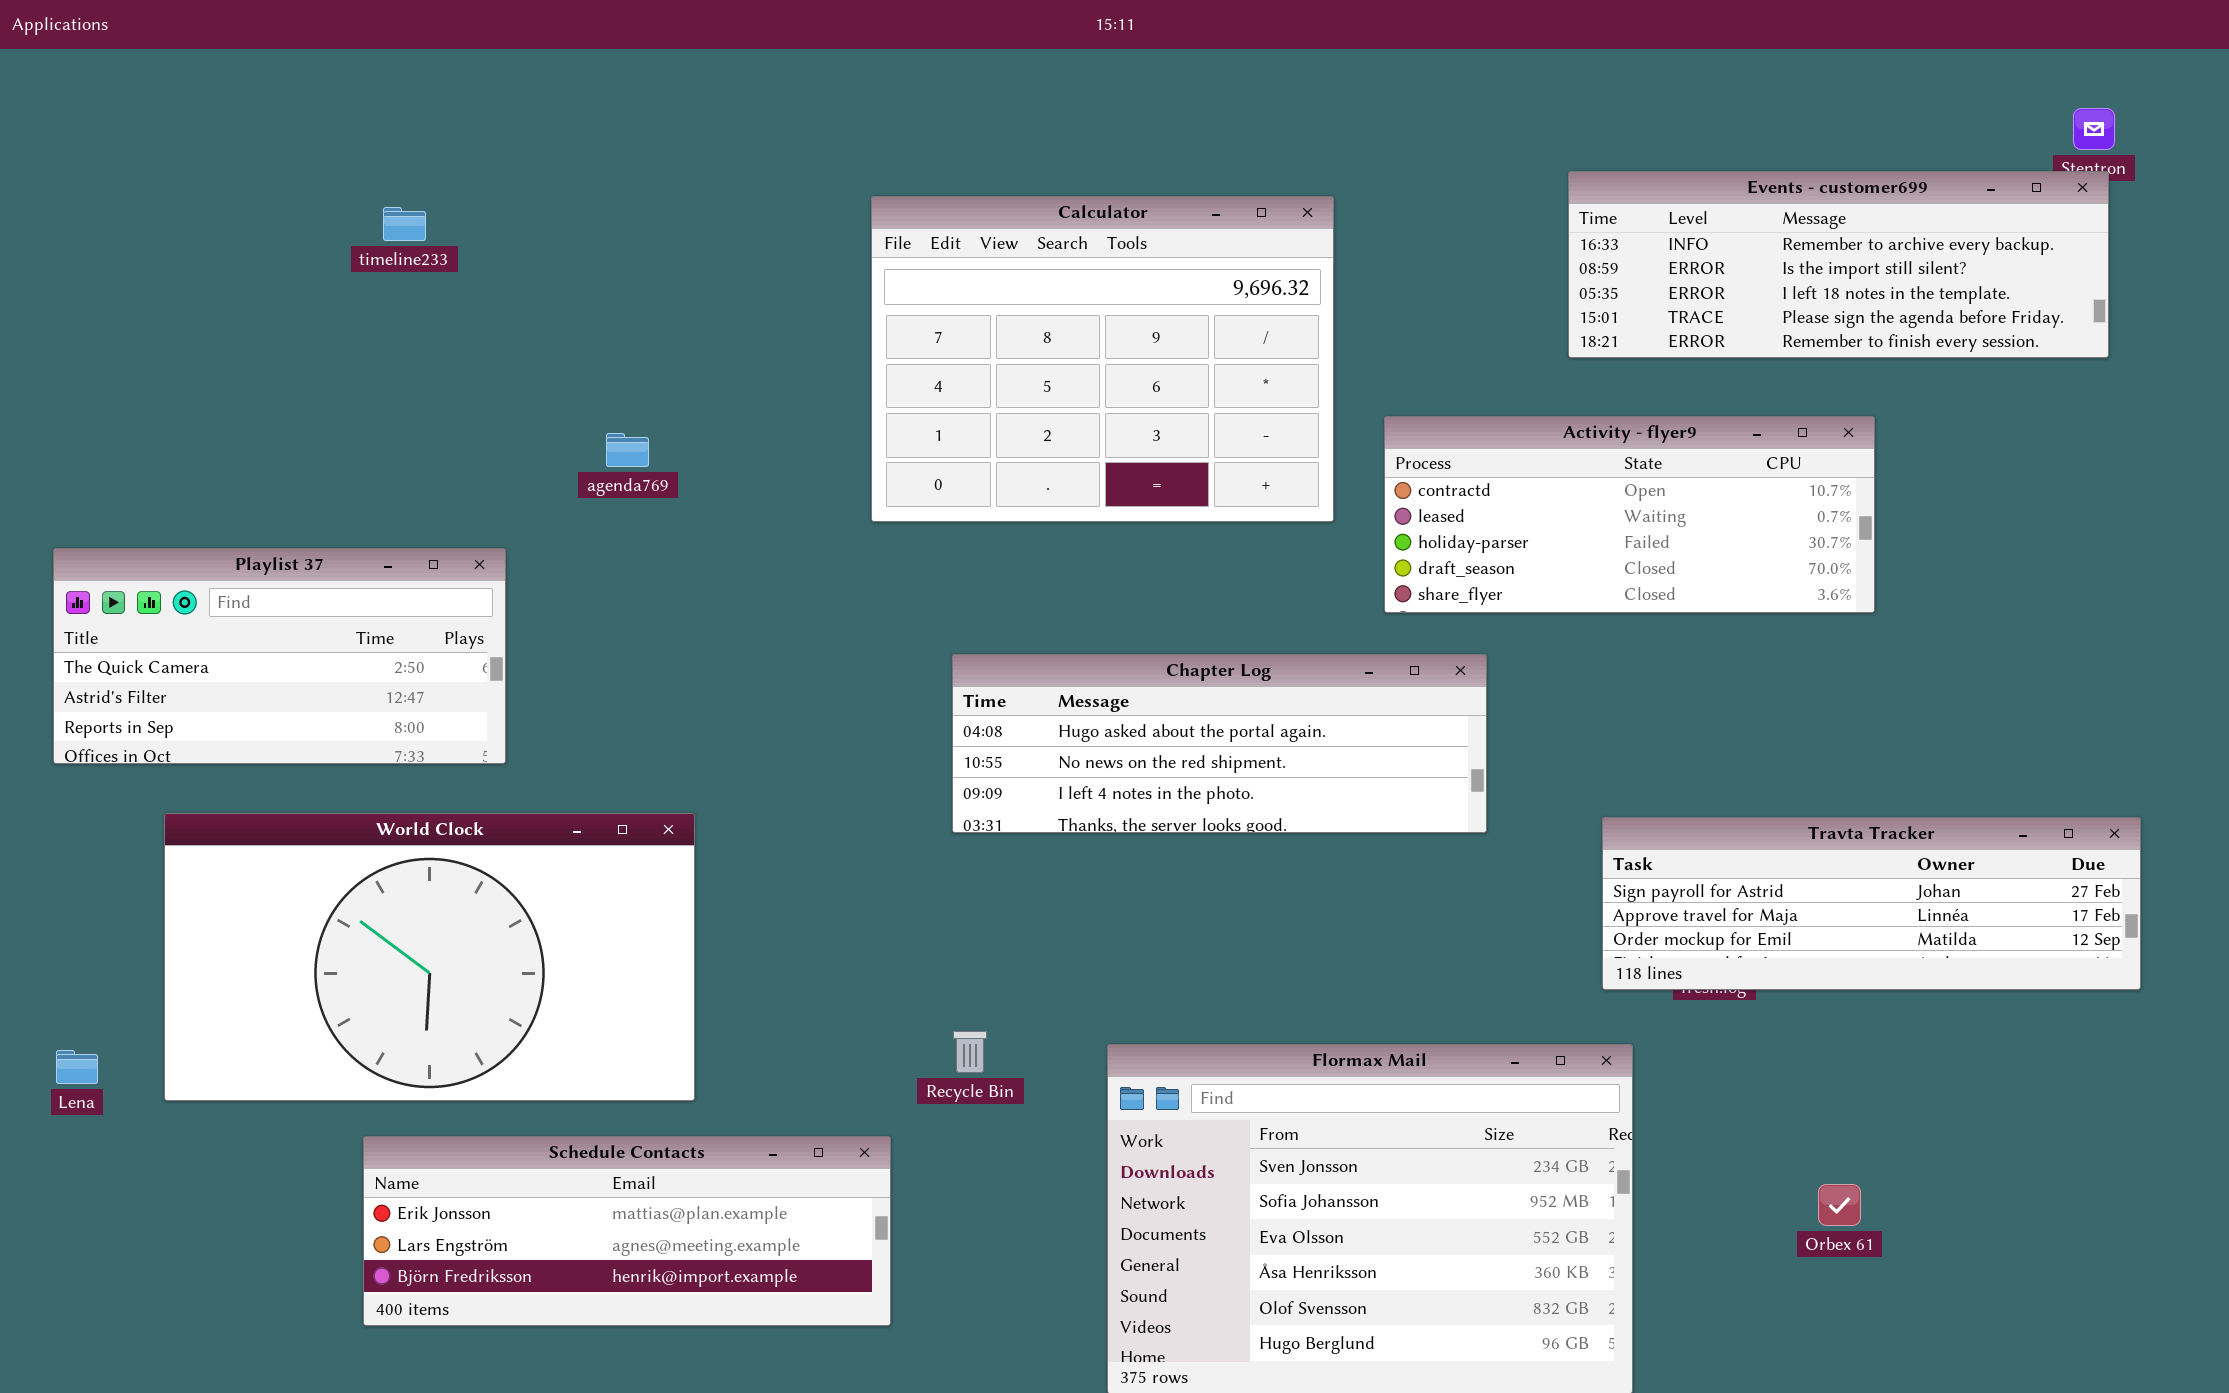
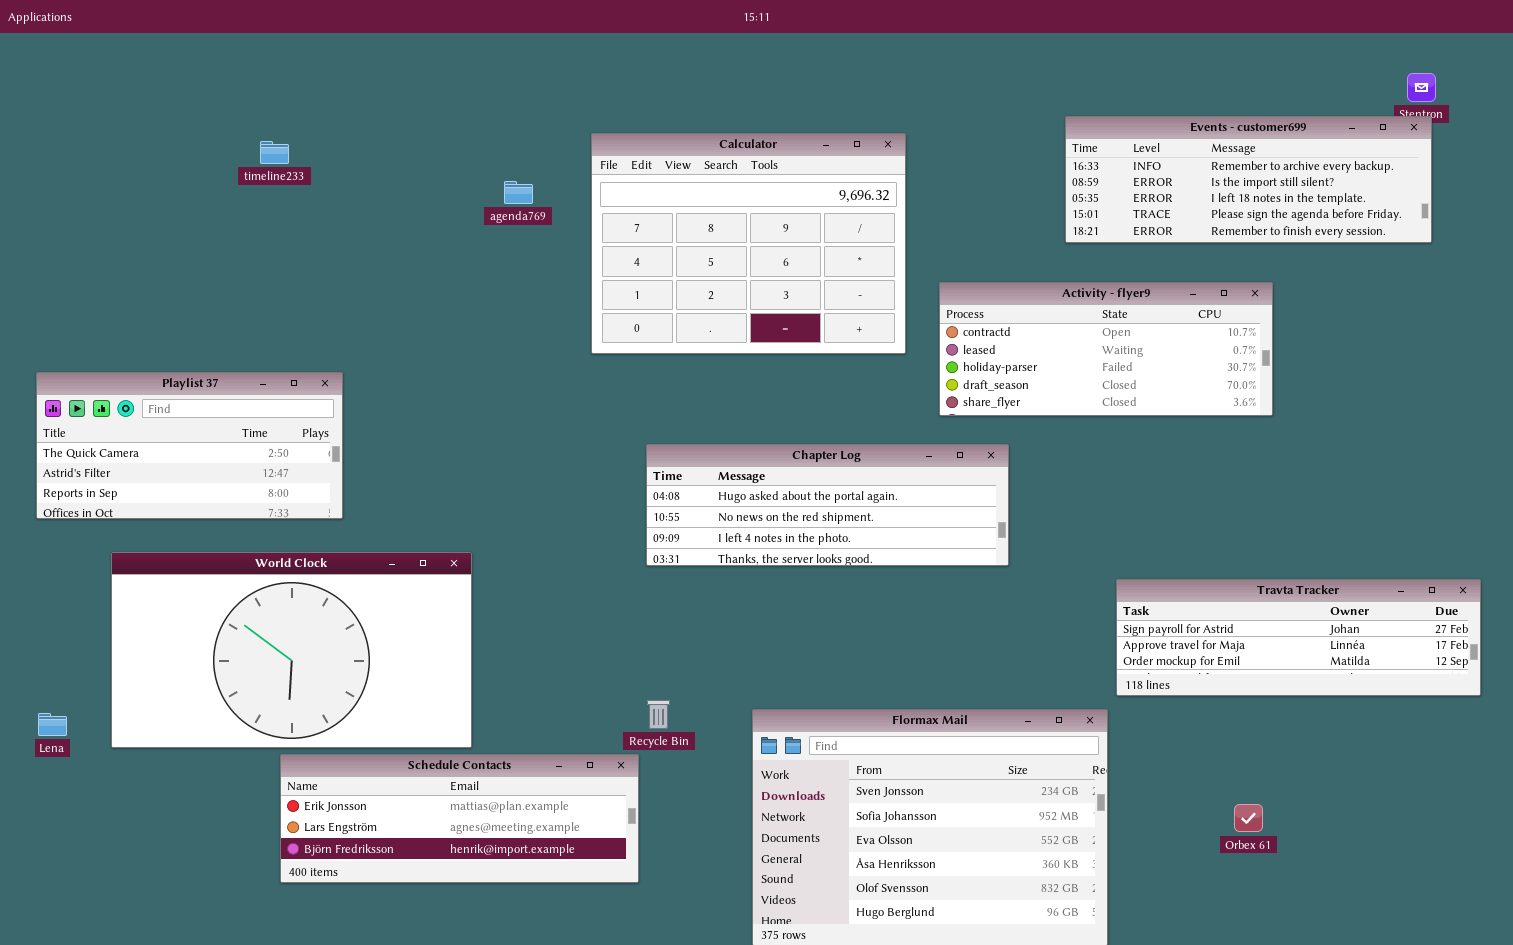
agenda769: [606,433,649,467] -> [504,181,533,204], moved
Travta Tracker: [1602,817,2141,990] -> [1116,579,1481,696], moved
Schedule Contacts: [363,1136,891,1326] -> [280,754,639,883], moved

